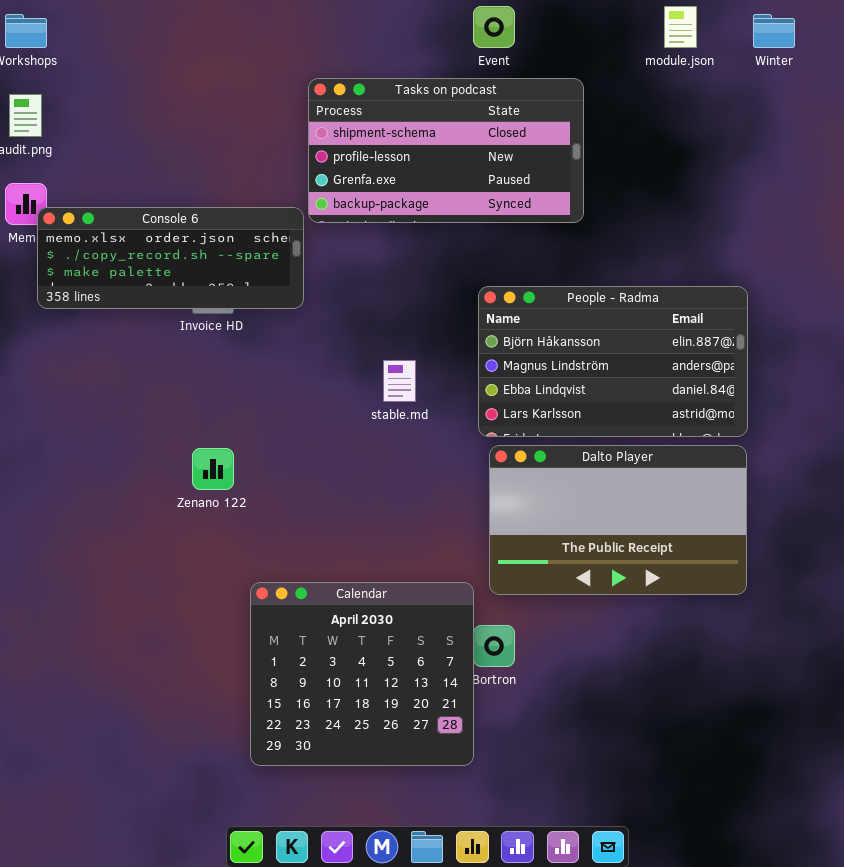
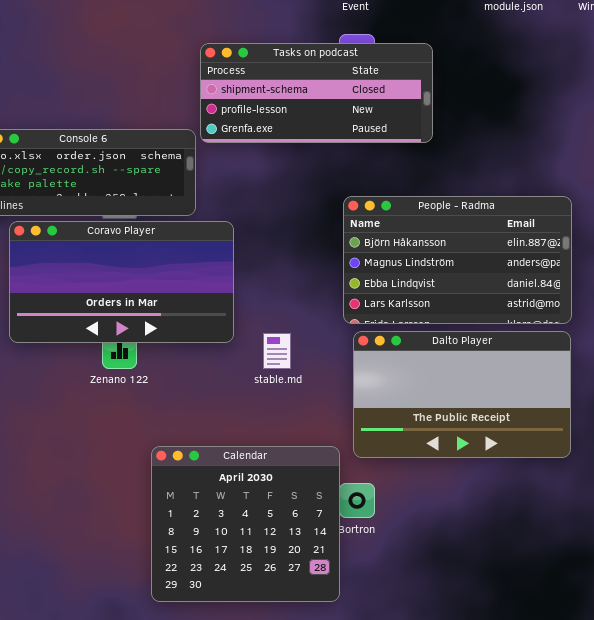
Tasks on podcast: [308,78,584,223] -> [200,43,433,143], resized
Coravo Player: none -> [9,221,234,343], opened
stable.md: [383,360,416,402] -> [263,333,291,369], moved

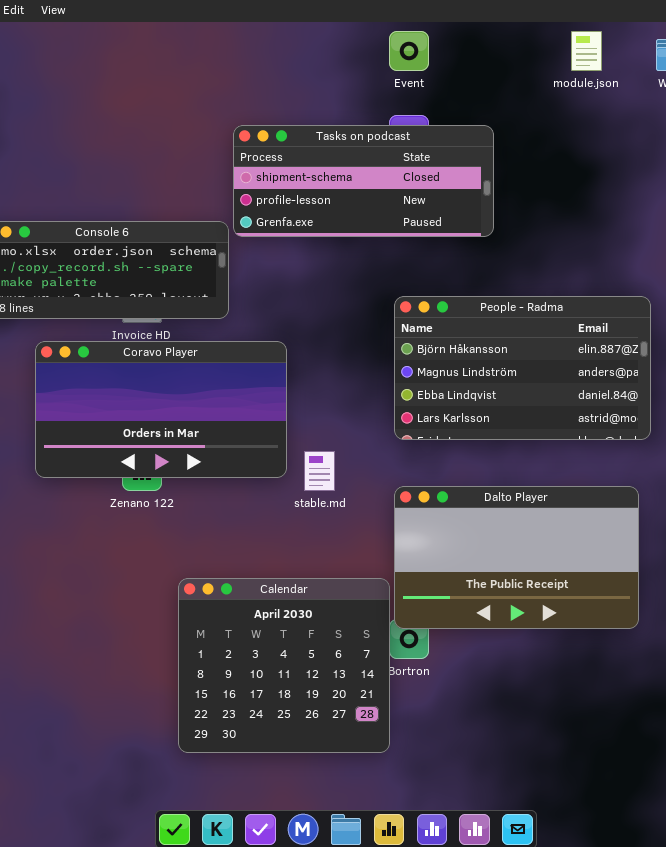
Coravo Player: [9,221,234,343] -> [35,341,287,478], moved
Dalto Player: [353,331,571,458] -> [394,486,639,629], moved

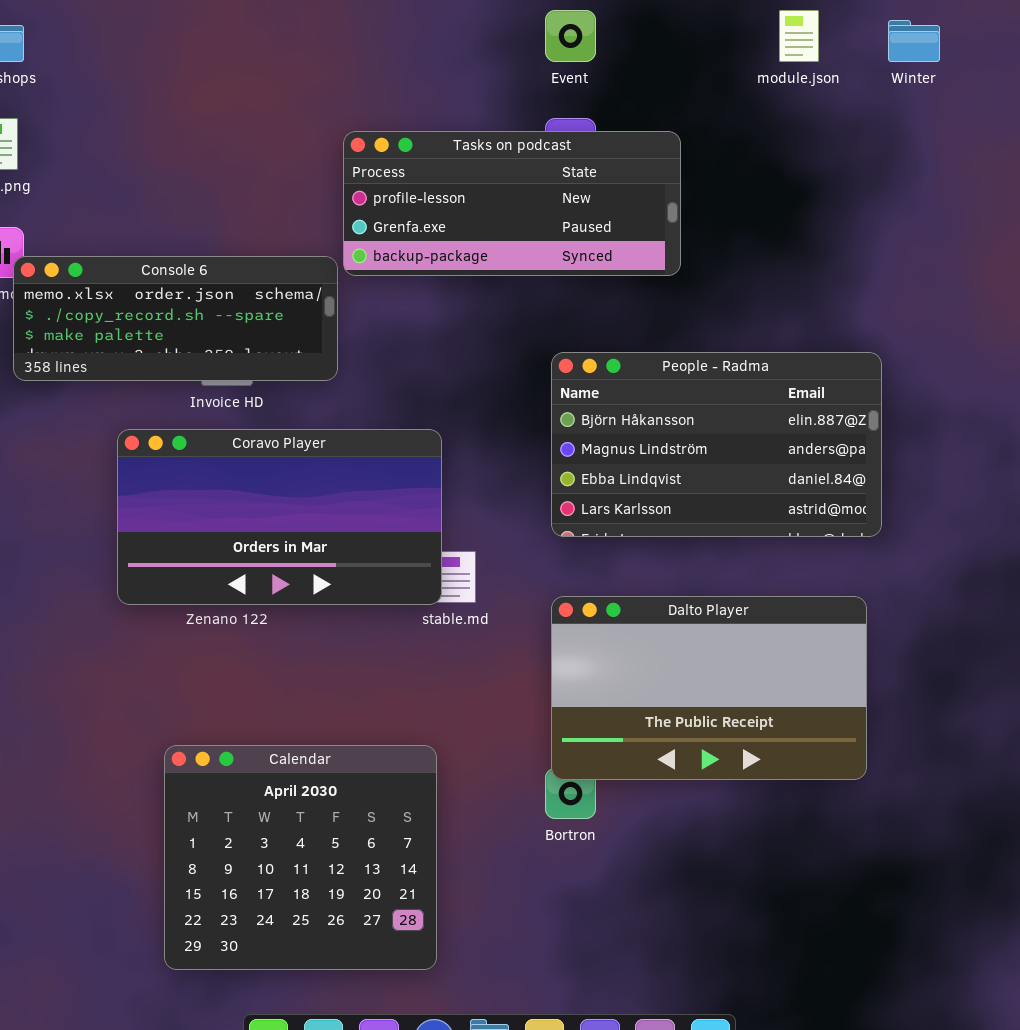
Tasks on podcast: [233,125,494,237] -> [343,131,681,276], scrolled down 1 row
Coravo Player: [35,341,287,478] -> [117,429,442,605], moved
Calendar: [178,578,390,753] -> [164,745,437,970], moved

